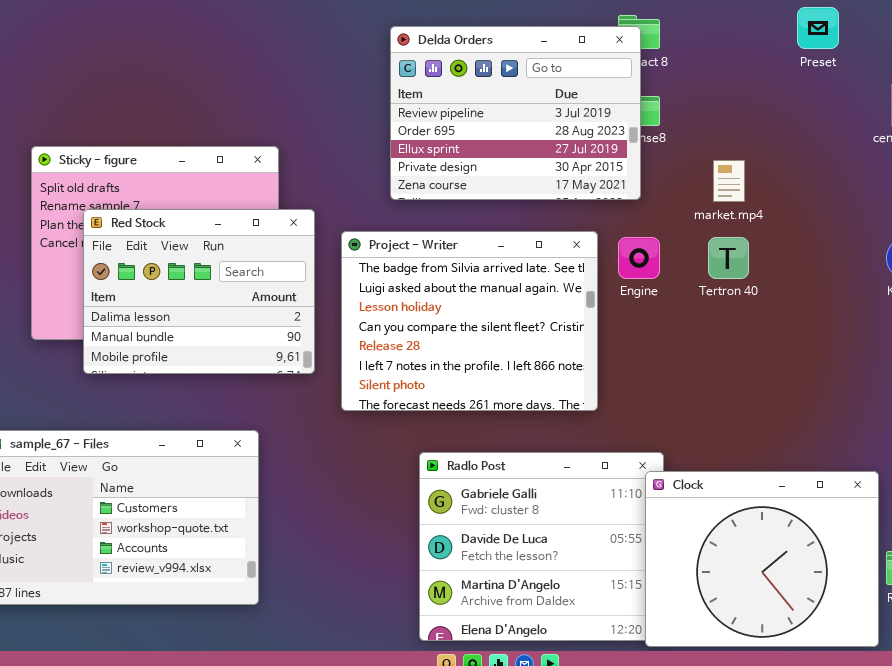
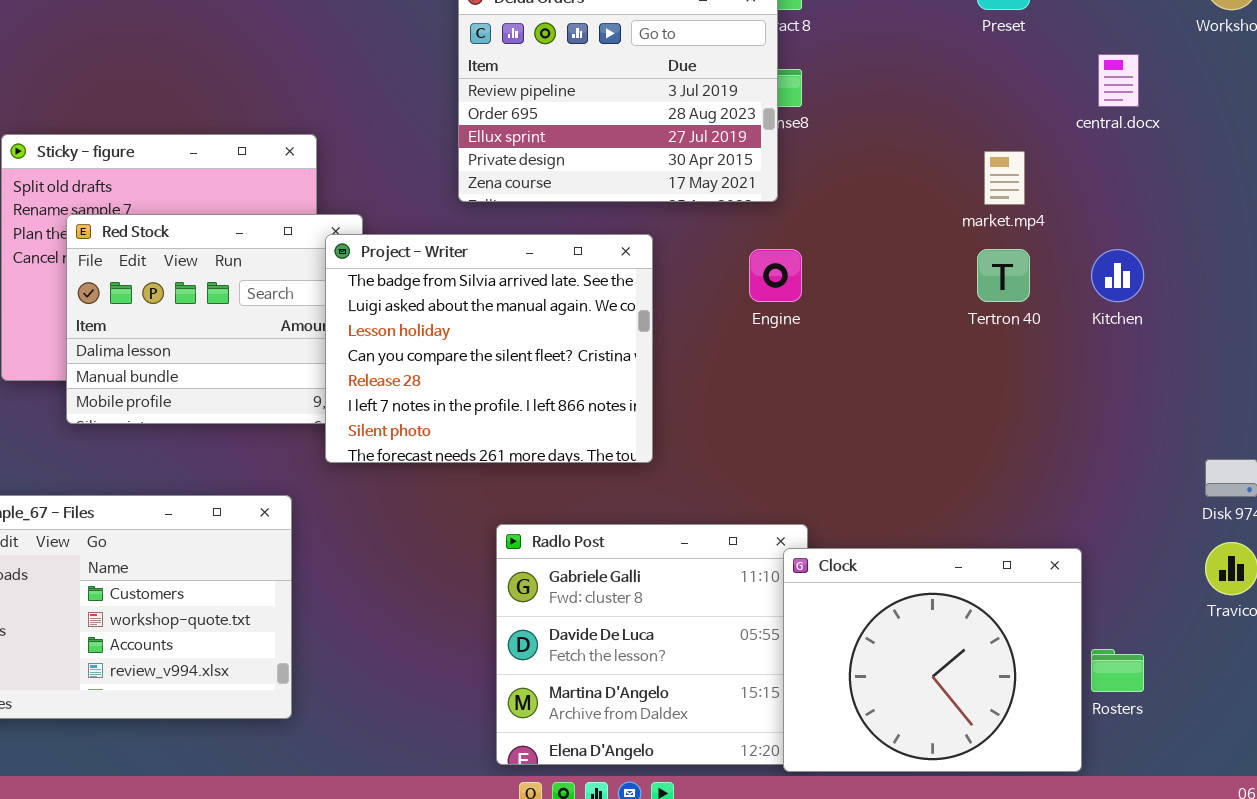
market.mp4: [713,160,745,202] -> [984,151,1025,205], moved
Project - Writer: [341,231,598,411] -> [325,234,653,463], moved
Tertron 40: [708,237,749,279] -> [977,249,1030,302], moved

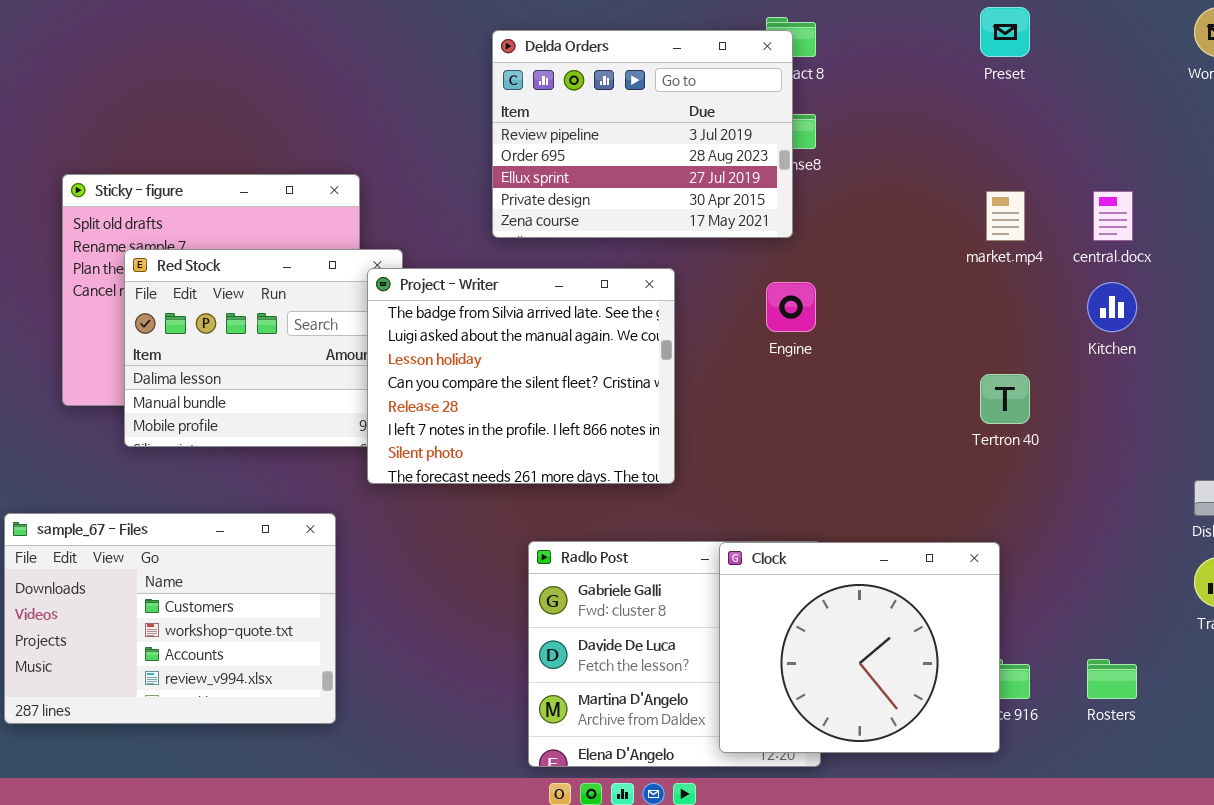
central.docx: [1098,54,1139,107] -> [1093,191,1133,241], moved
Tertron 40: [977,249,1030,302] -> [980,374,1030,424], moved
Clock: [783,548,1082,772] -> [719,542,1000,753], moved

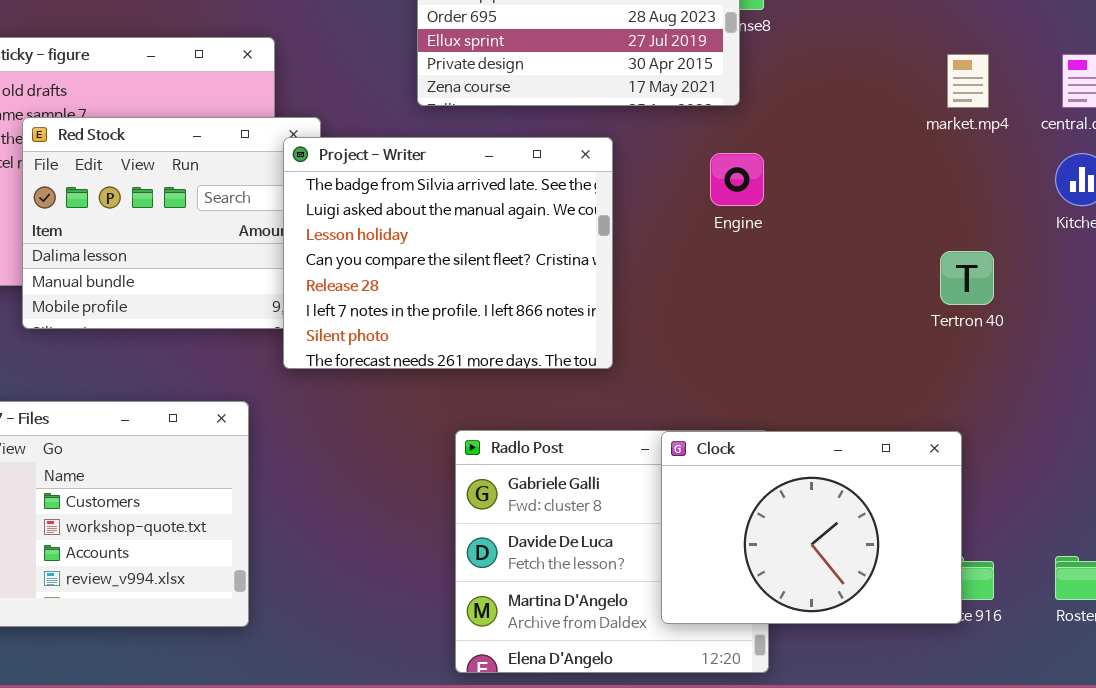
Clock: [719,542,1000,753] -> [661,431,962,624], resized

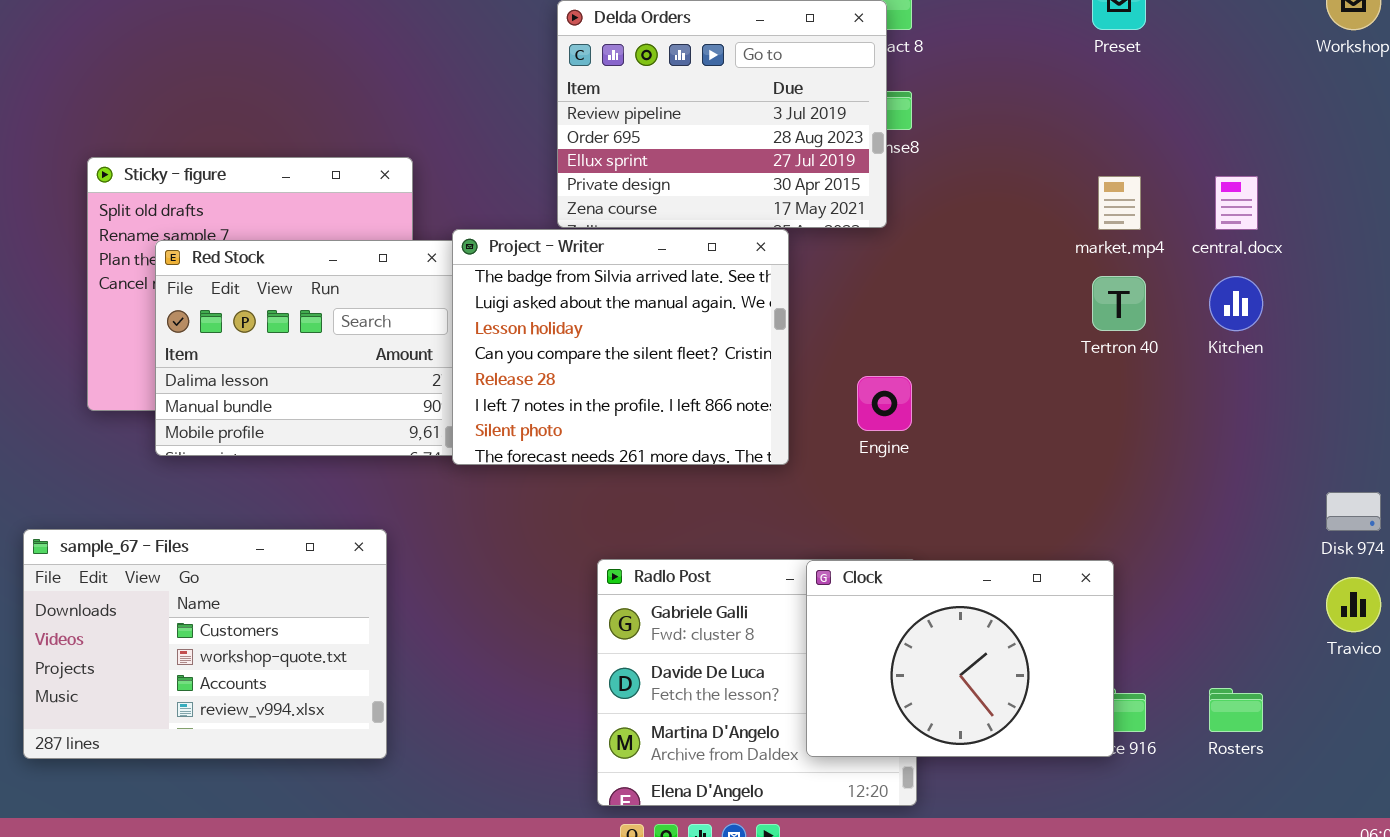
Project - Writer: [283,137,613,369] -> [452,229,789,465], moved
Engine: [710,153,764,206] -> [857,376,912,431], moved
Tertron 40: [940,251,994,305] -> [1092,276,1146,331], moved

